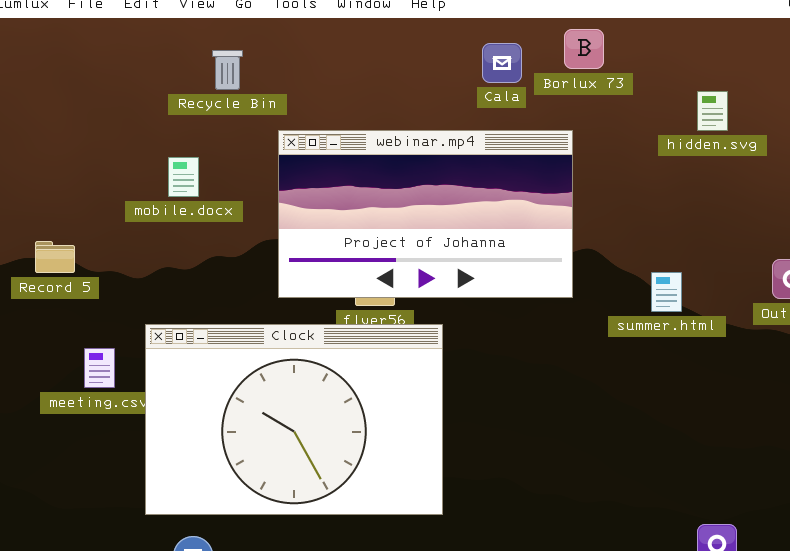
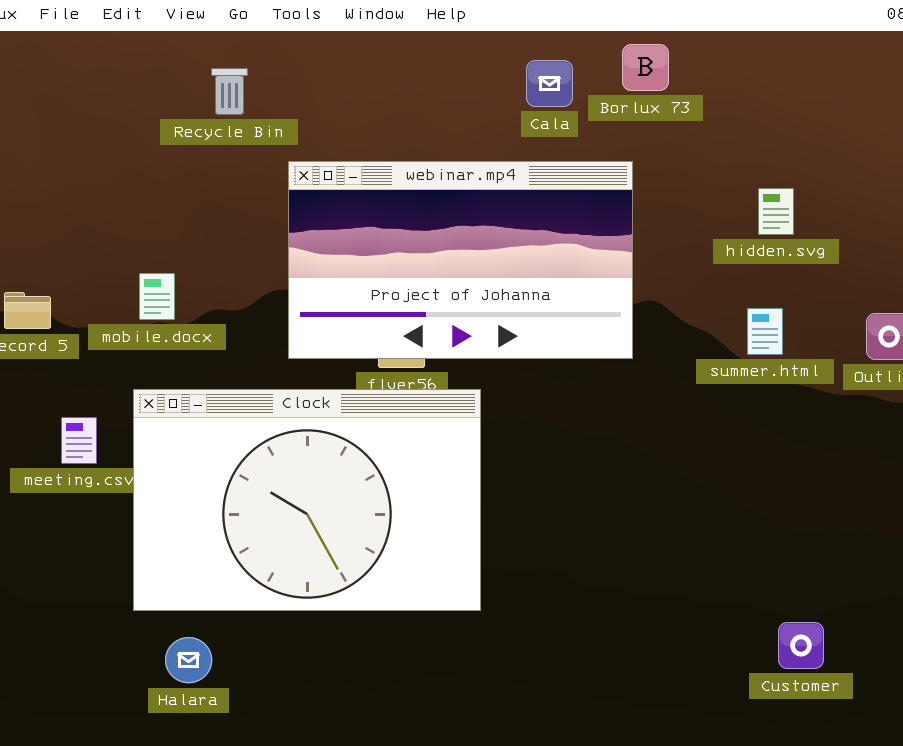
hidden.svg: [697,91,728,131] -> [758,188,794,235], moved
mobile.docx: [168,157,199,197] -> [139,273,175,320], moved
summer.html: [651,272,682,312] -> [747,308,783,355], moved

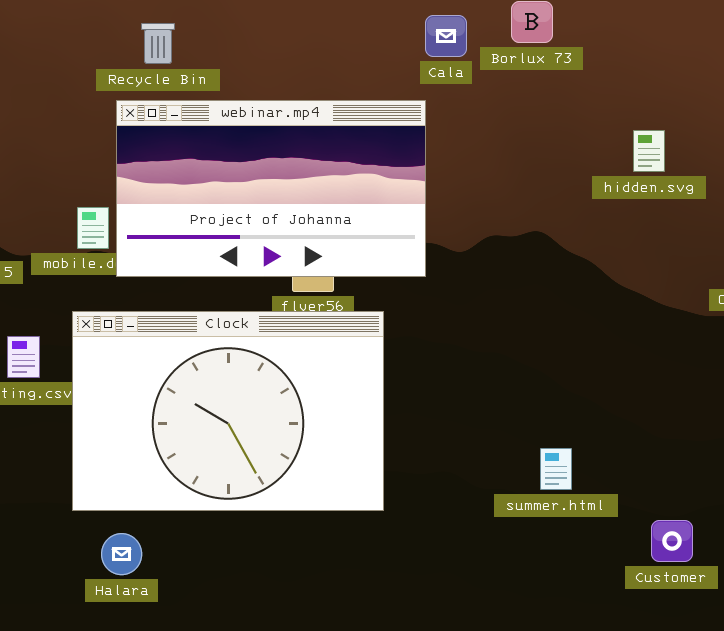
webinar.mp4: [288,161,633,359] -> [116,100,426,277], moved
summer.html: [747,308,783,355] -> [540,448,572,490], moved

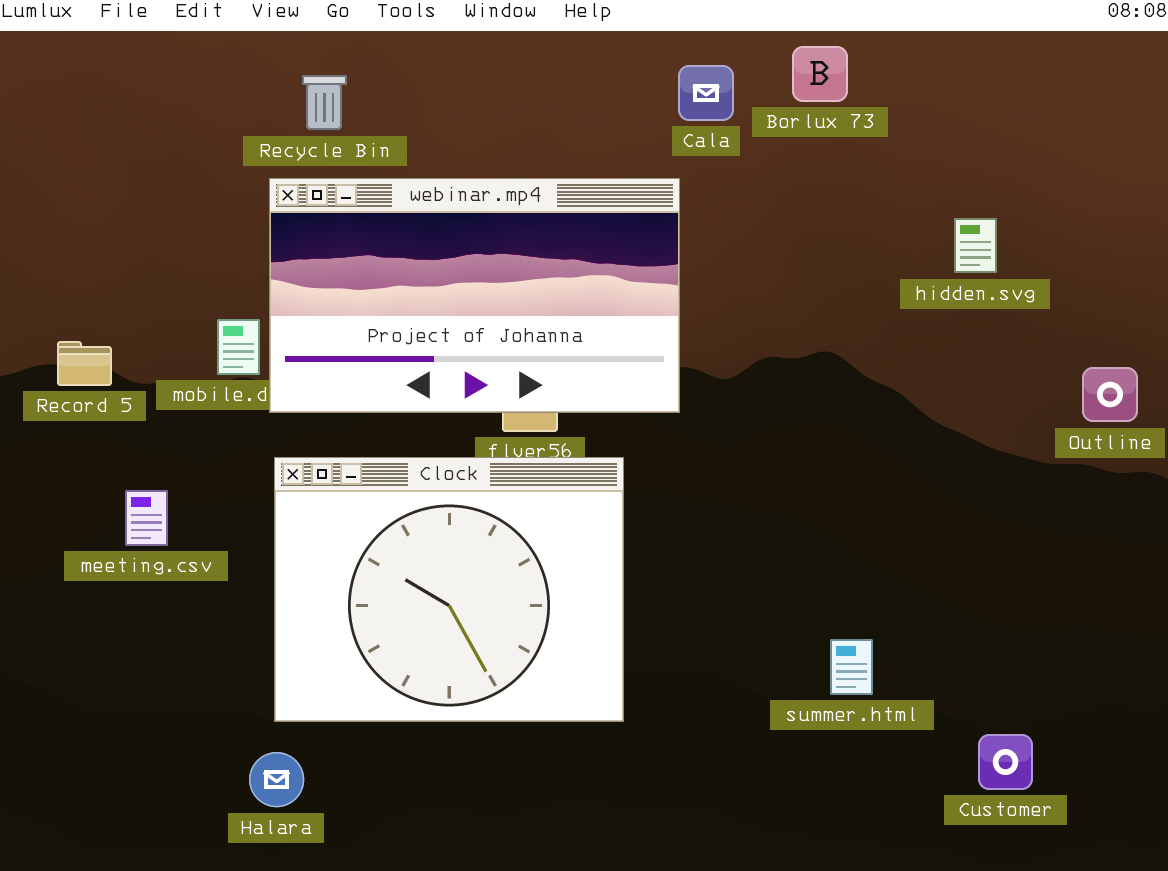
Clock: [72,311,384,511] -> [274,457,624,722], resized

